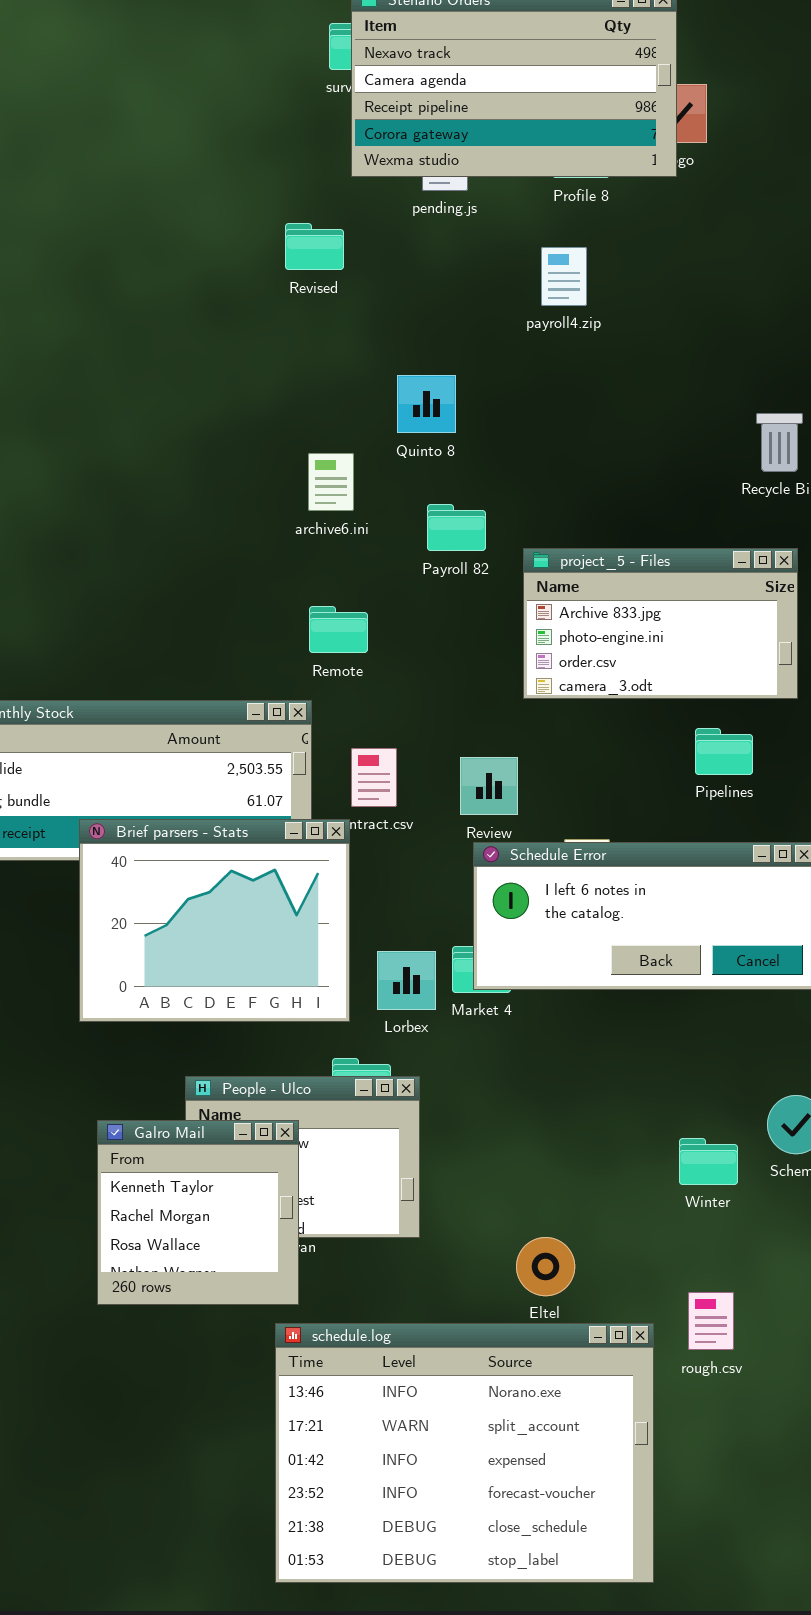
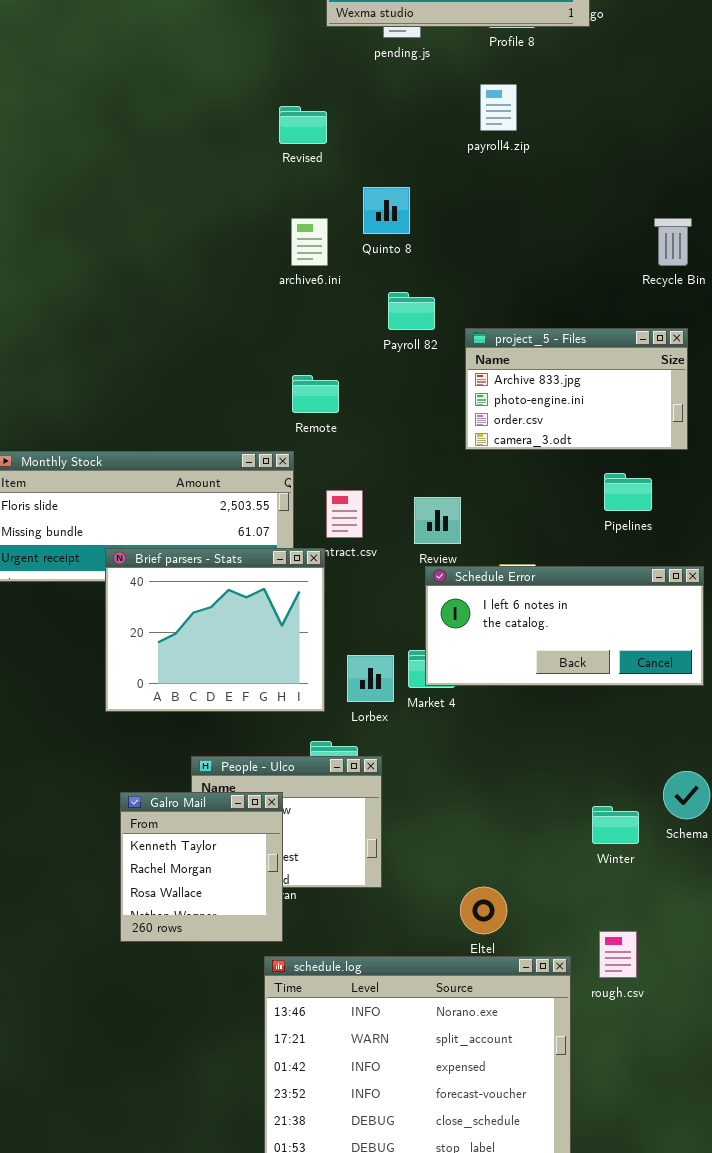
Revised: [285,223,344,270] -> [279,106,327,144], moved
archive6.ini: [308,453,354,511] -> [291,218,328,266], moved

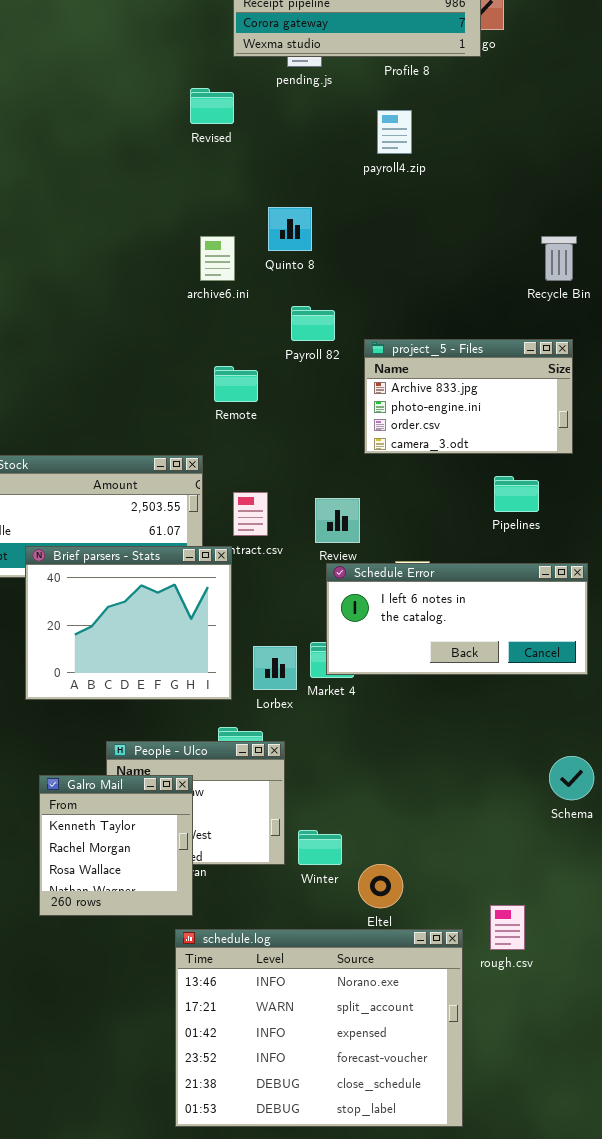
Revised: [279,106,327,144] -> [190,88,234,124], moved
Remote: [292,375,339,413] -> [214,366,258,402], moved
Winter: [592,806,639,844] -> [298,830,342,865], moved

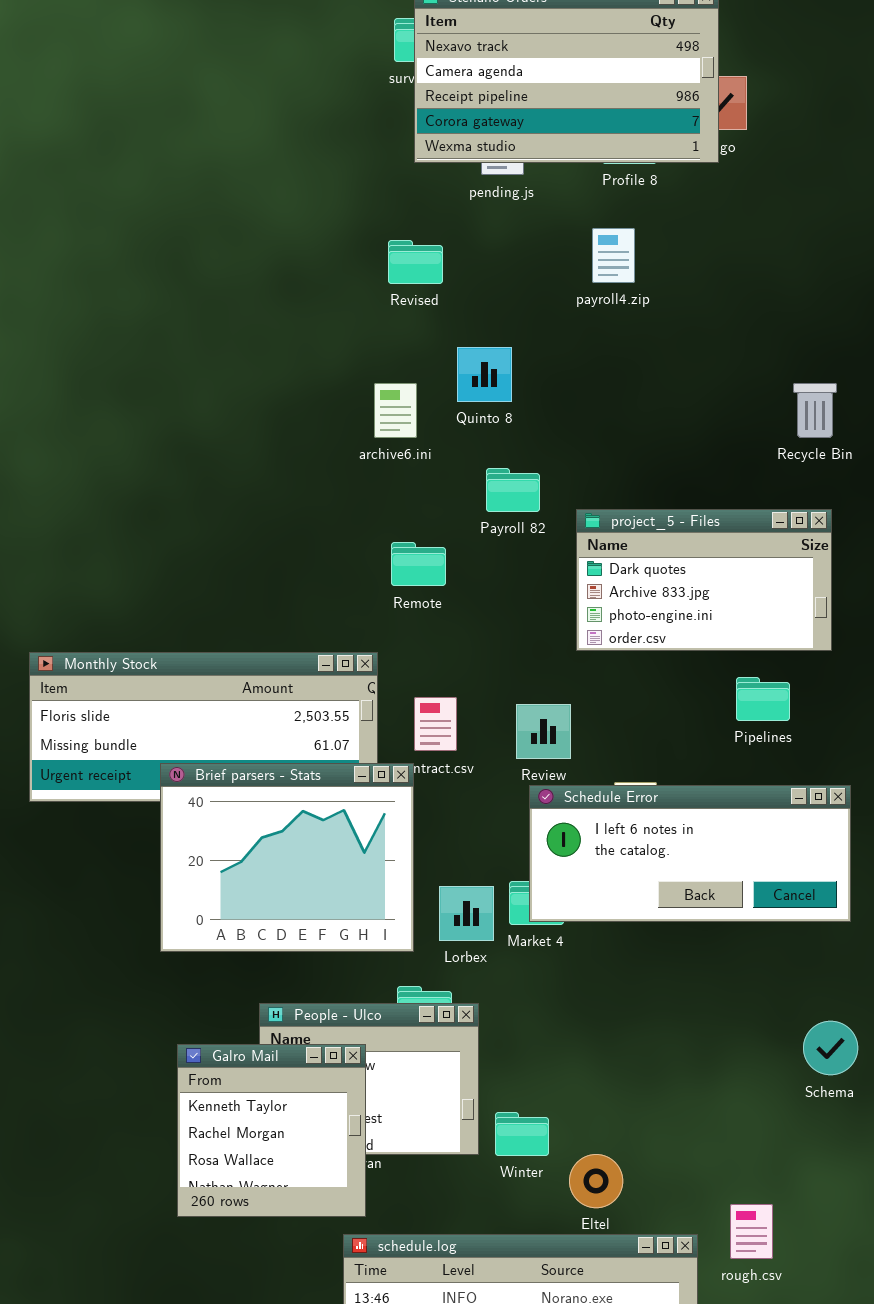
Revised: [190,88,234,124] -> [388,240,443,284], moved
project_5 - Files: [364,339,573,454] -> [576,509,832,651], scrolled up 1 row

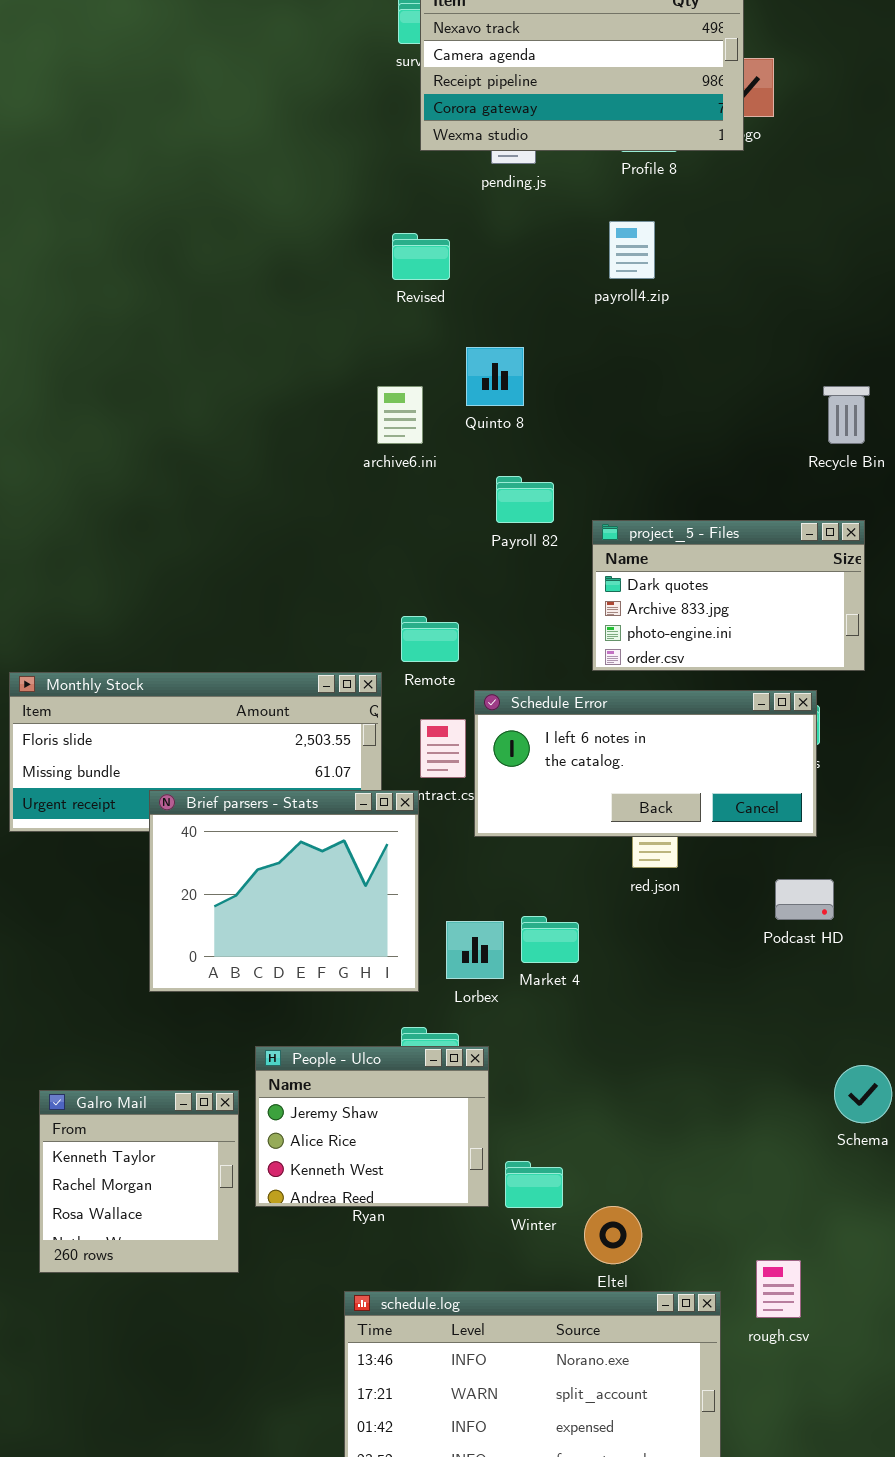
Remote: [391,542,446,586] -> [401,616,459,662], moved
Schedule Error: [529,785,851,922] -> [474,690,817,837], moved
Galro Mail: [177,1044,366,1217] -> [39,1090,239,1273], moved

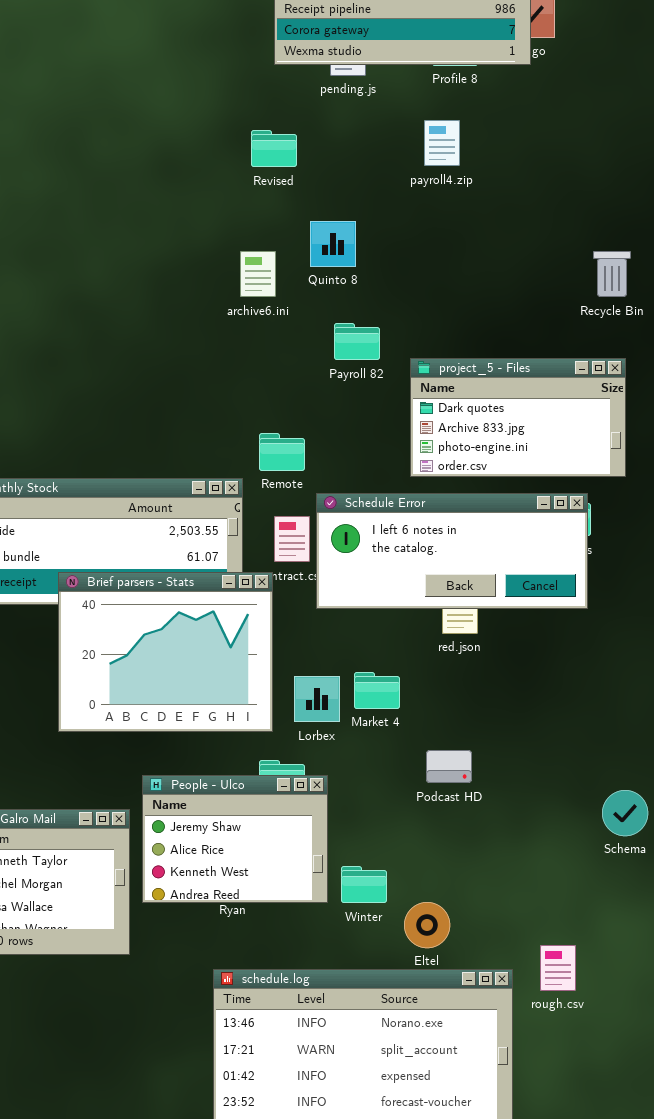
Podcast HD: [775,879,834,920] -> [426,750,472,783], moved

